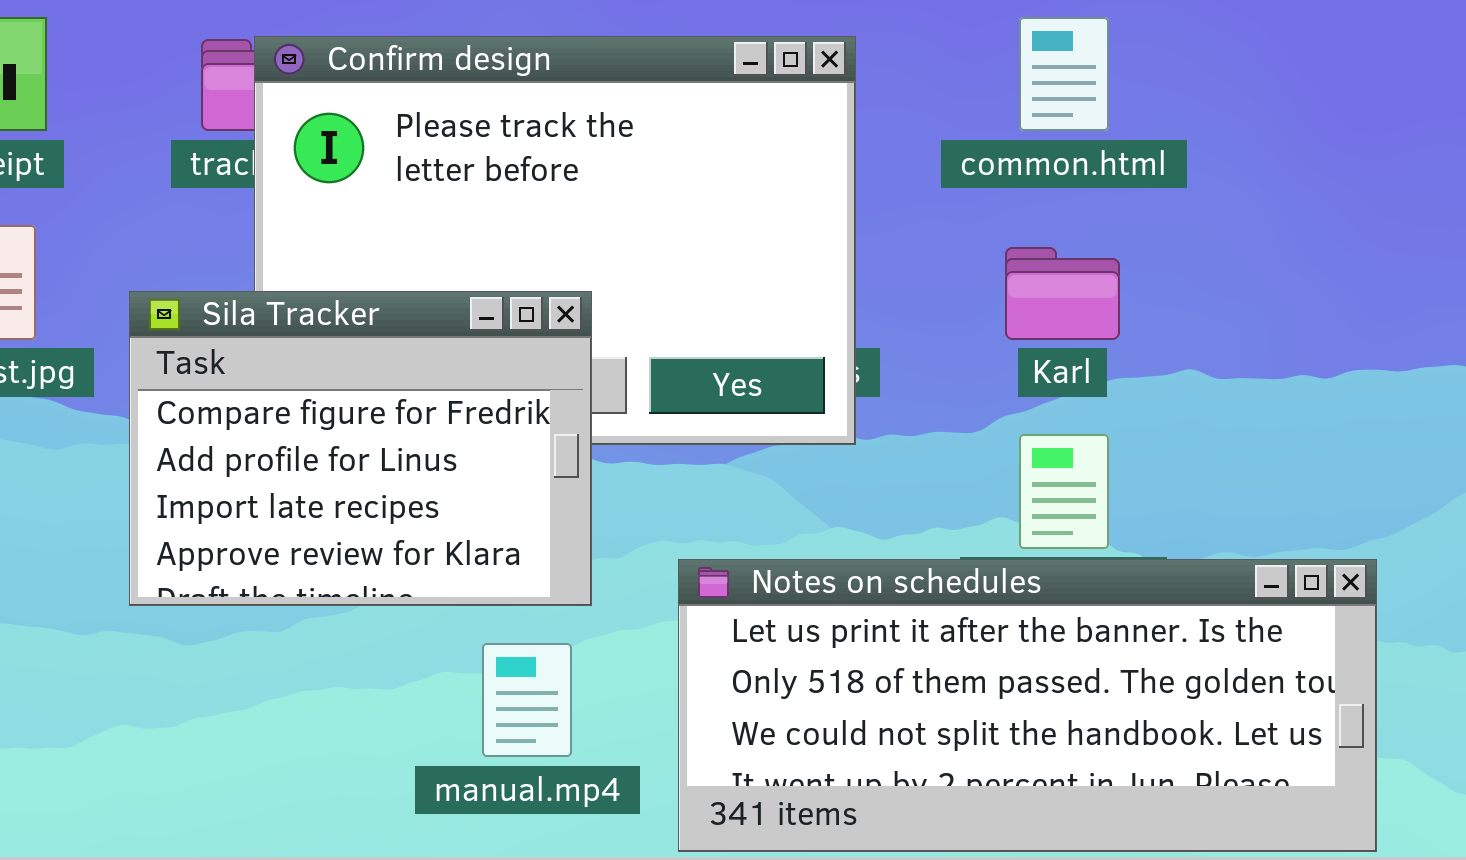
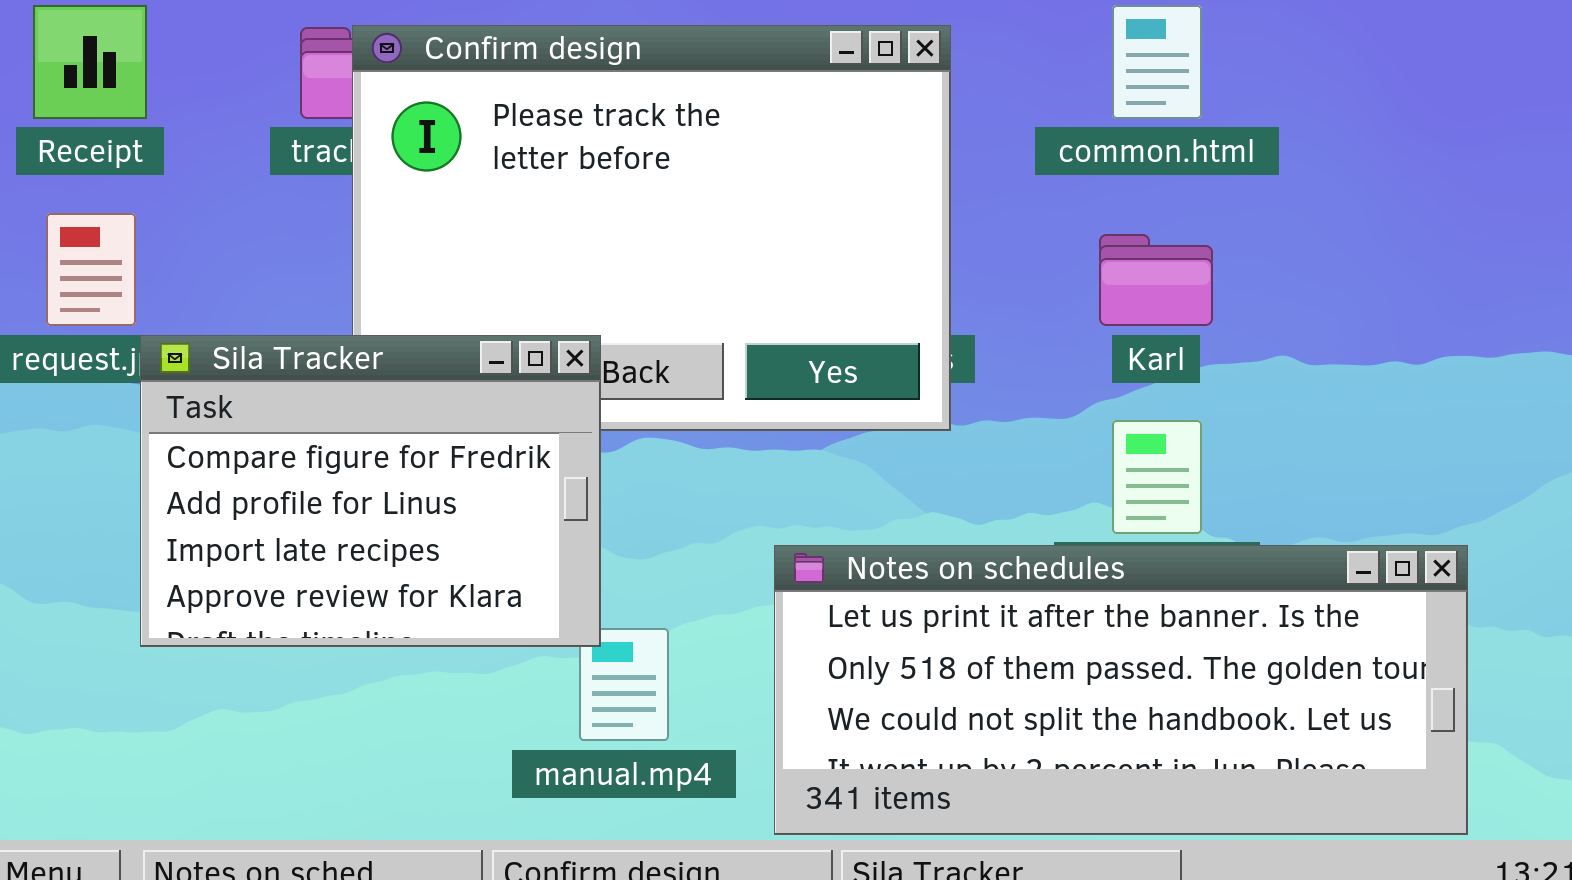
Sila Tracker: [129,291,592,606] -> [140,335,601,647], moved

